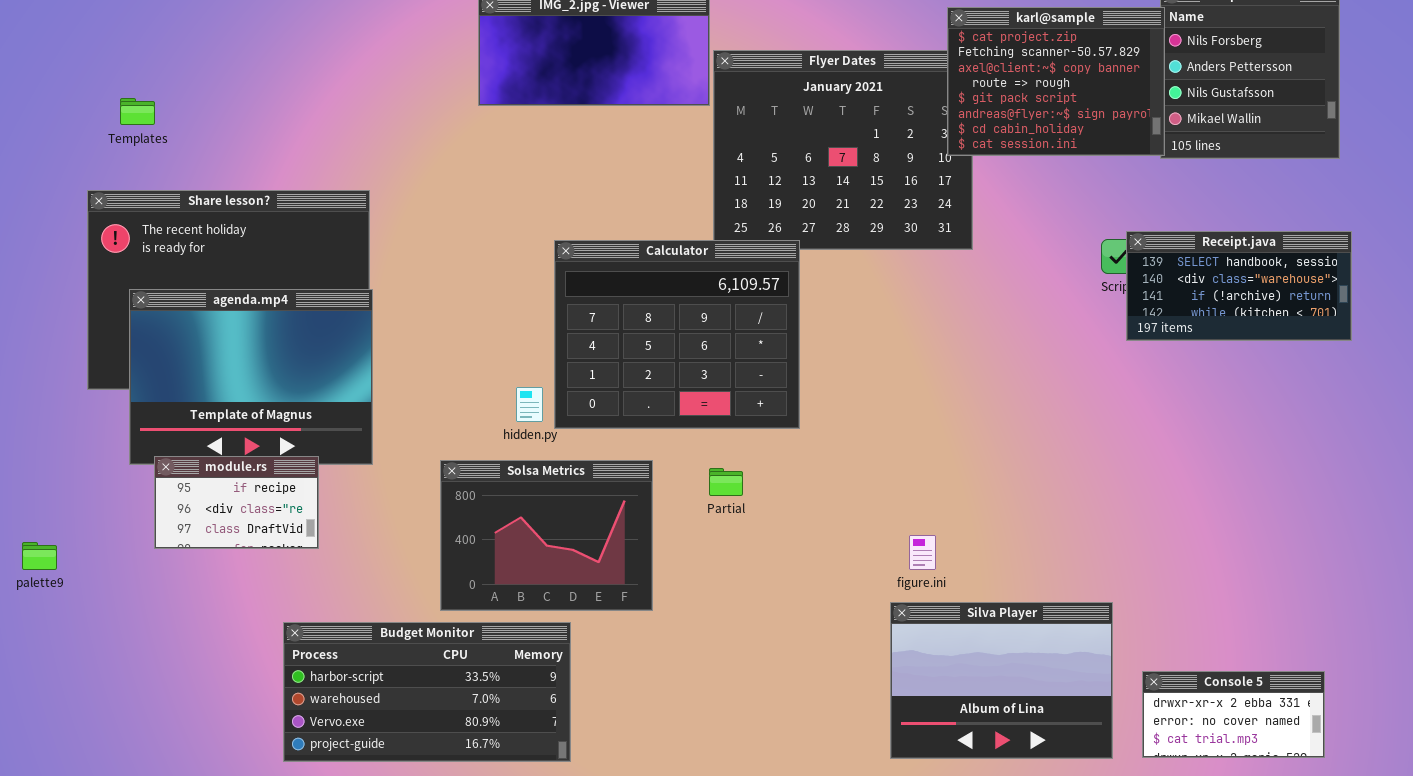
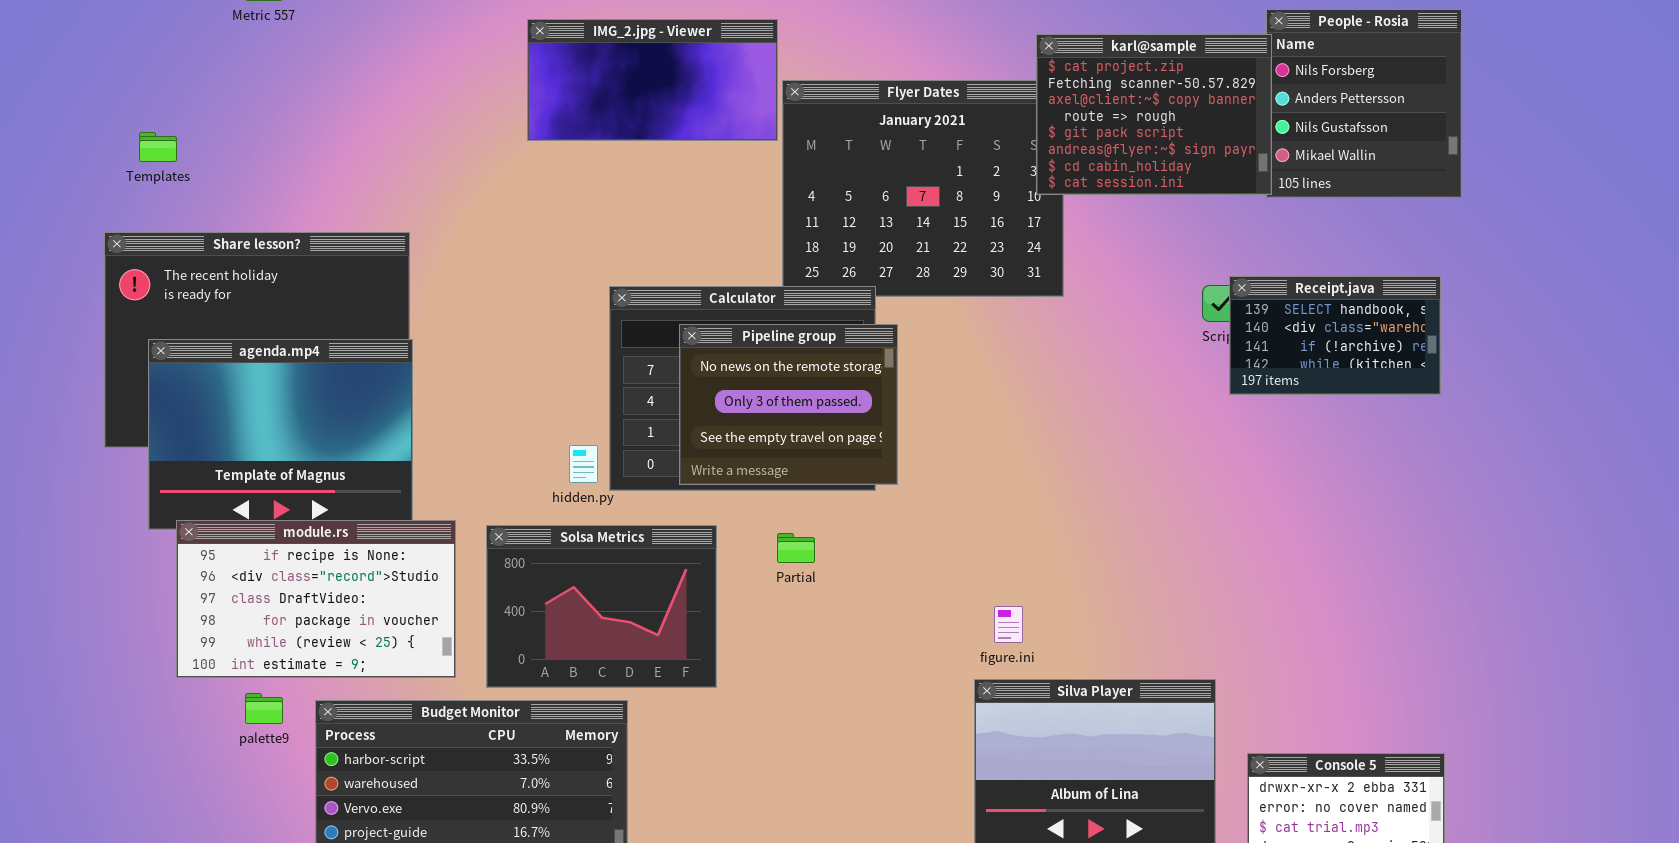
Receipt.java: [1126,231,1352,341] -> [1229,276,1441,395], resized
Pipeline group: none -> [679,324,898,485], opened
module.rs: [154,456,319,549] -> [176,520,456,678], resized
palette9: [22,542,57,570] -> [245,693,283,724], moved

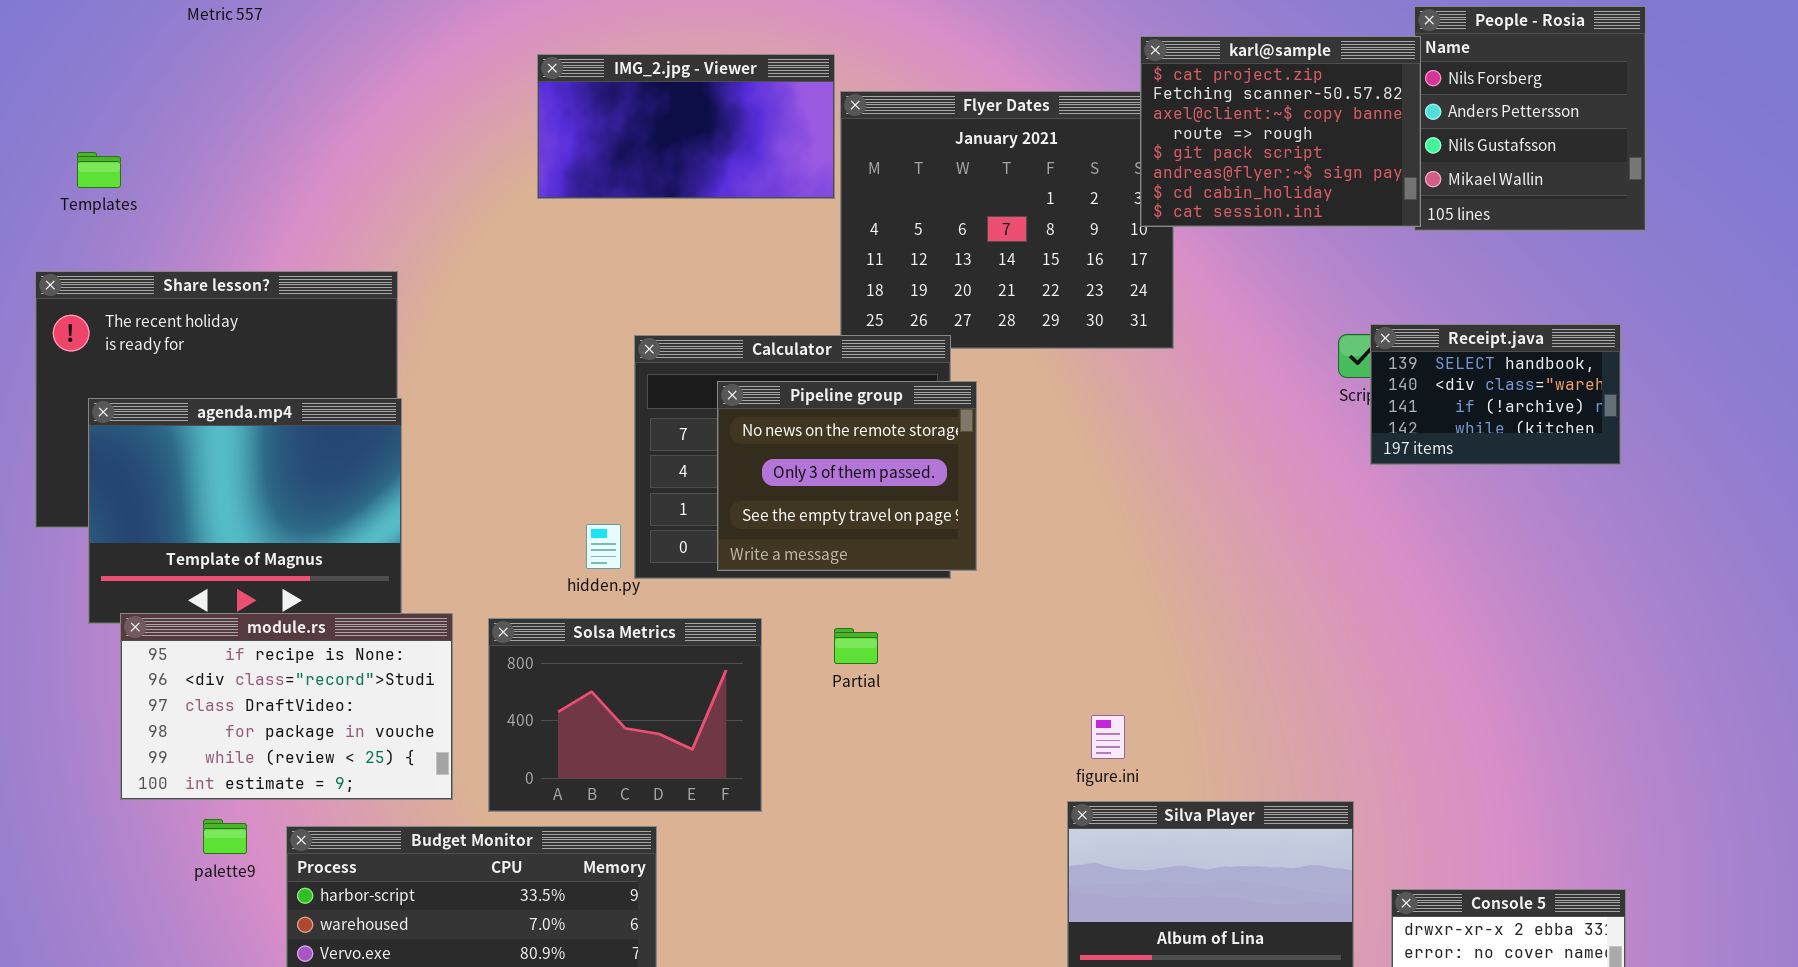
IMG_2.jpg - Viewer: [527,19,778,141] -> [537,54,835,199], moved

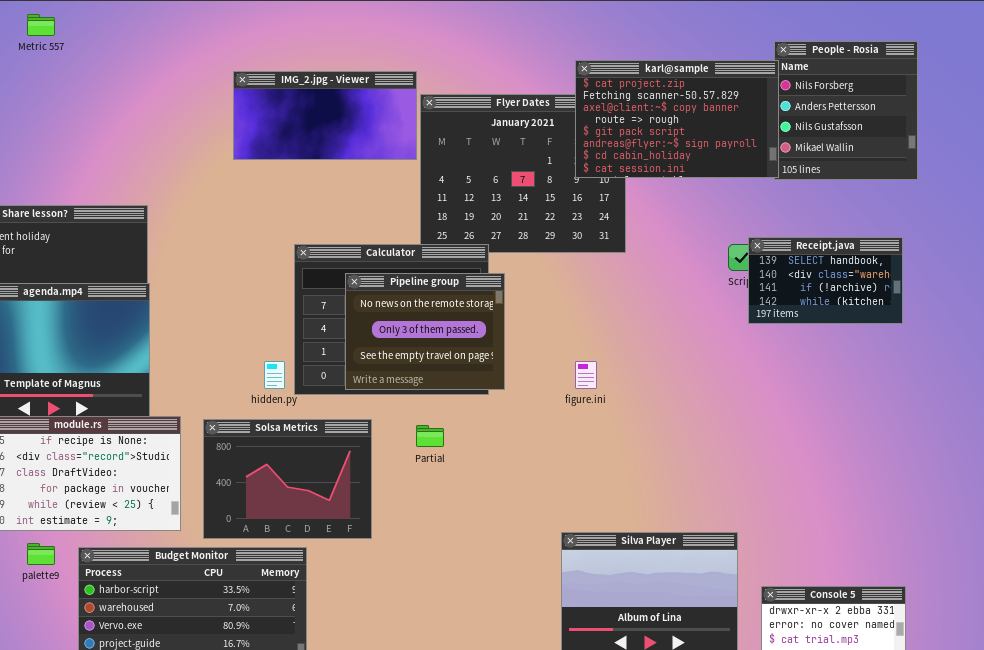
karl@sample: [1140,36,1421,227] -> [575,60,779,178], resized
figure.ini: [1091,715,1125,759] -> [575,361,597,389], moved

